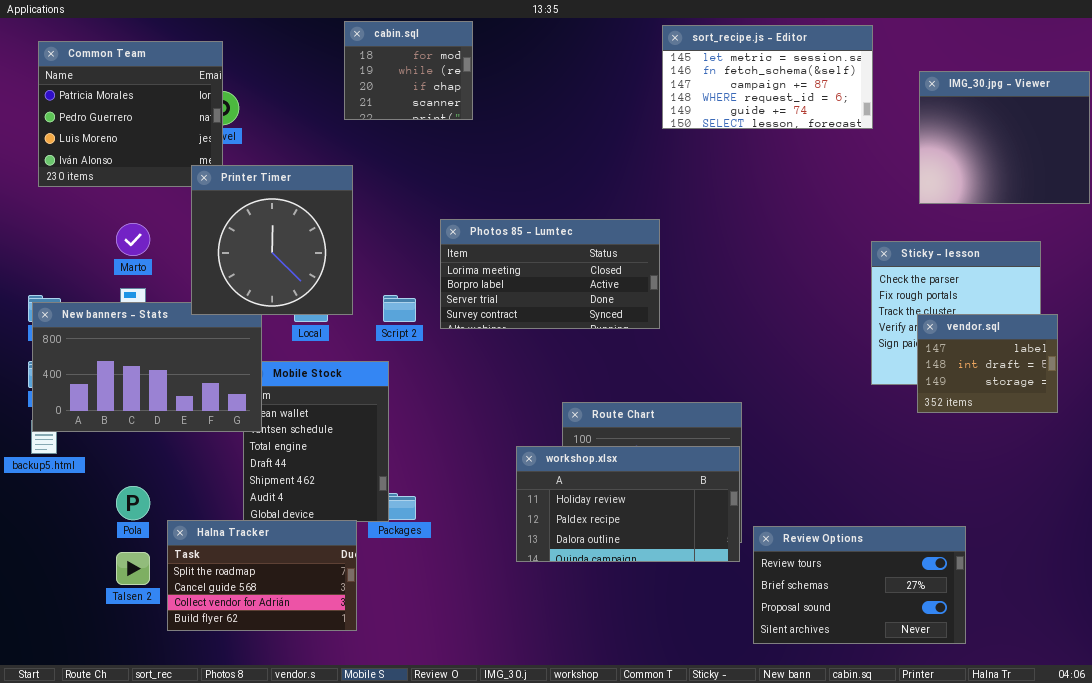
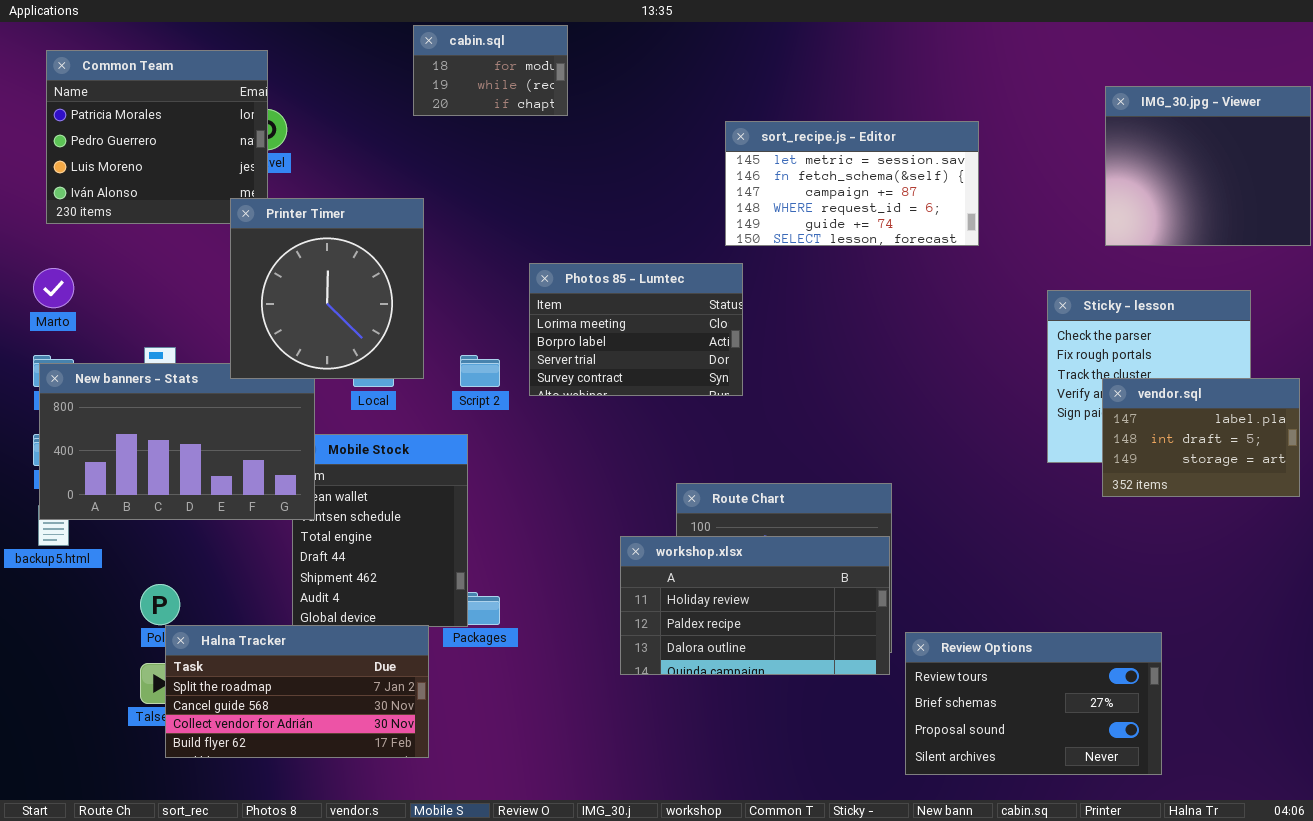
cabin.sql: [344,21,473,120] -> [413,25,568,116], resized
sort_recipe.js - Editor: [662,25,873,129] -> [725,121,979,246], moved
Photos 85 - Lumtec: [440,219,660,329] -> [529,263,743,396], resized
Marto: [116,223,150,256] -> [33,268,74,308], moved
vendor.sql: [917,314,1058,413] -> [1102,378,1300,497], resized
Halna Tracker: [167,520,357,631] -> [165,625,429,758], resized

